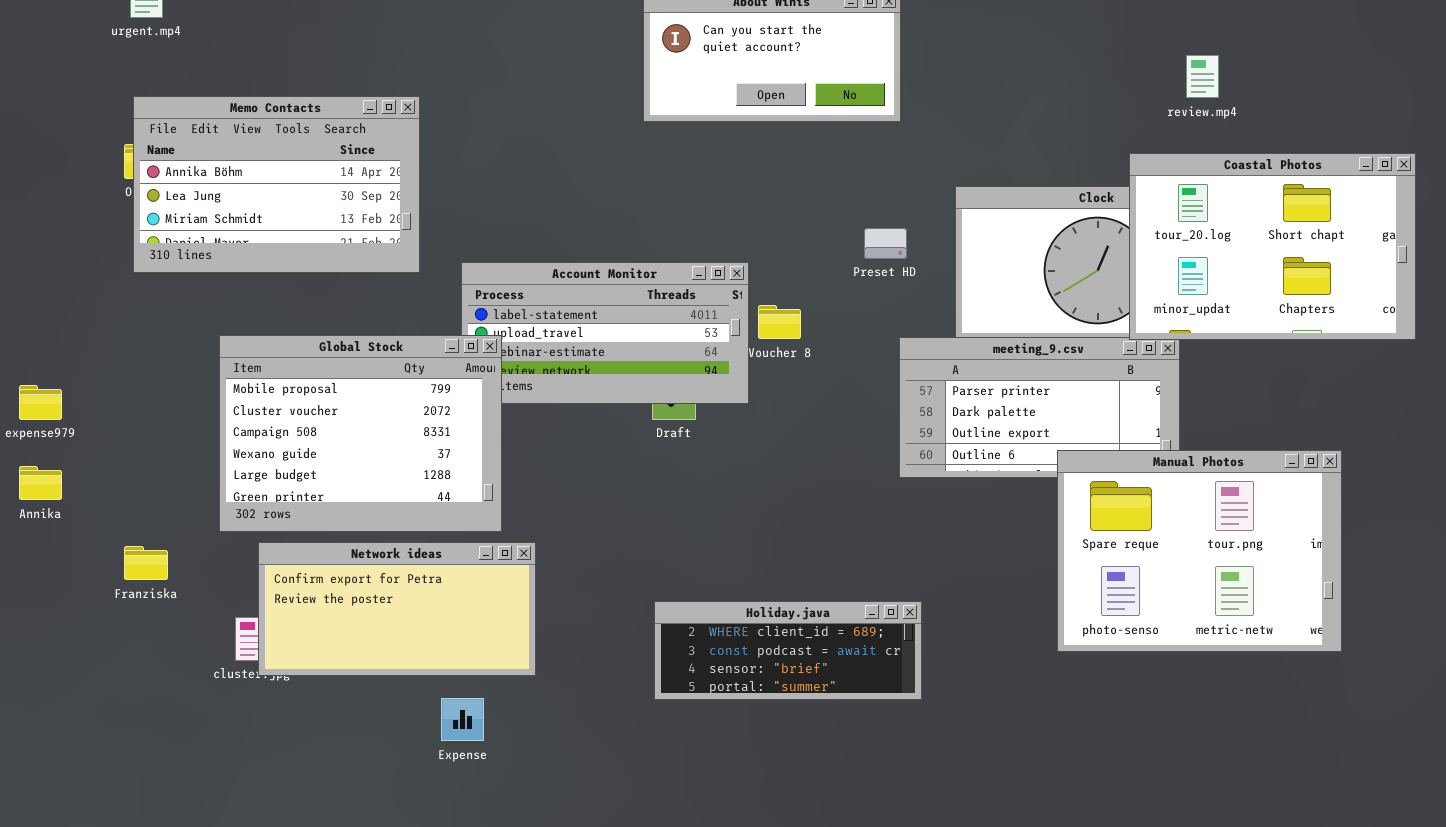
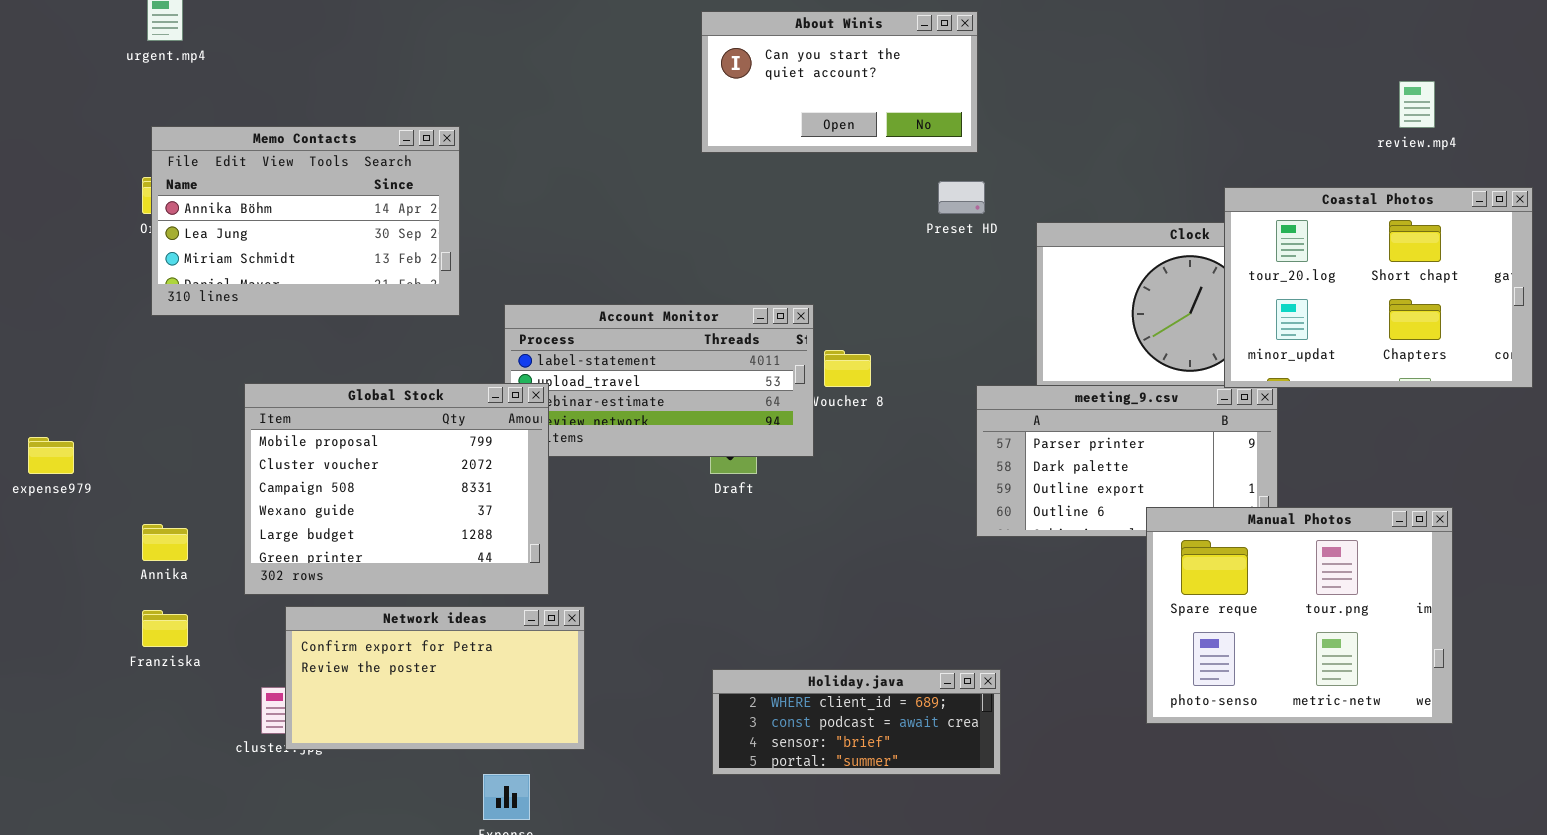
review.mp4: [1186,55,1219,98] -> [1399,81,1435,128], moved
Preset HD: [864,228,907,259] -> [938,181,985,214], moved
Annika: [19,466,62,500] -> [142,524,188,561], moved

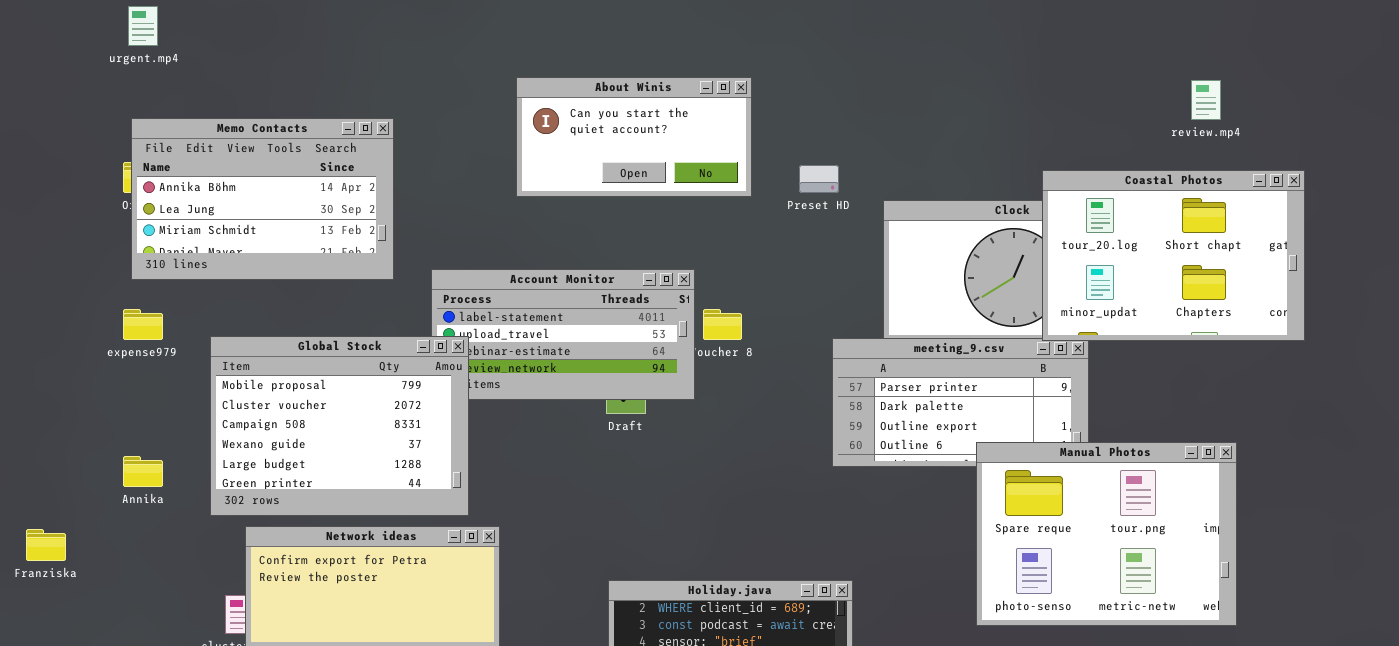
About Winis: [701,11,978,153] -> [516,77,752,197], moved
expense979: [28,437,74,474] -> [123,309,163,340], moved
Franziska: [142,610,188,647] -> [26,529,66,561], moved

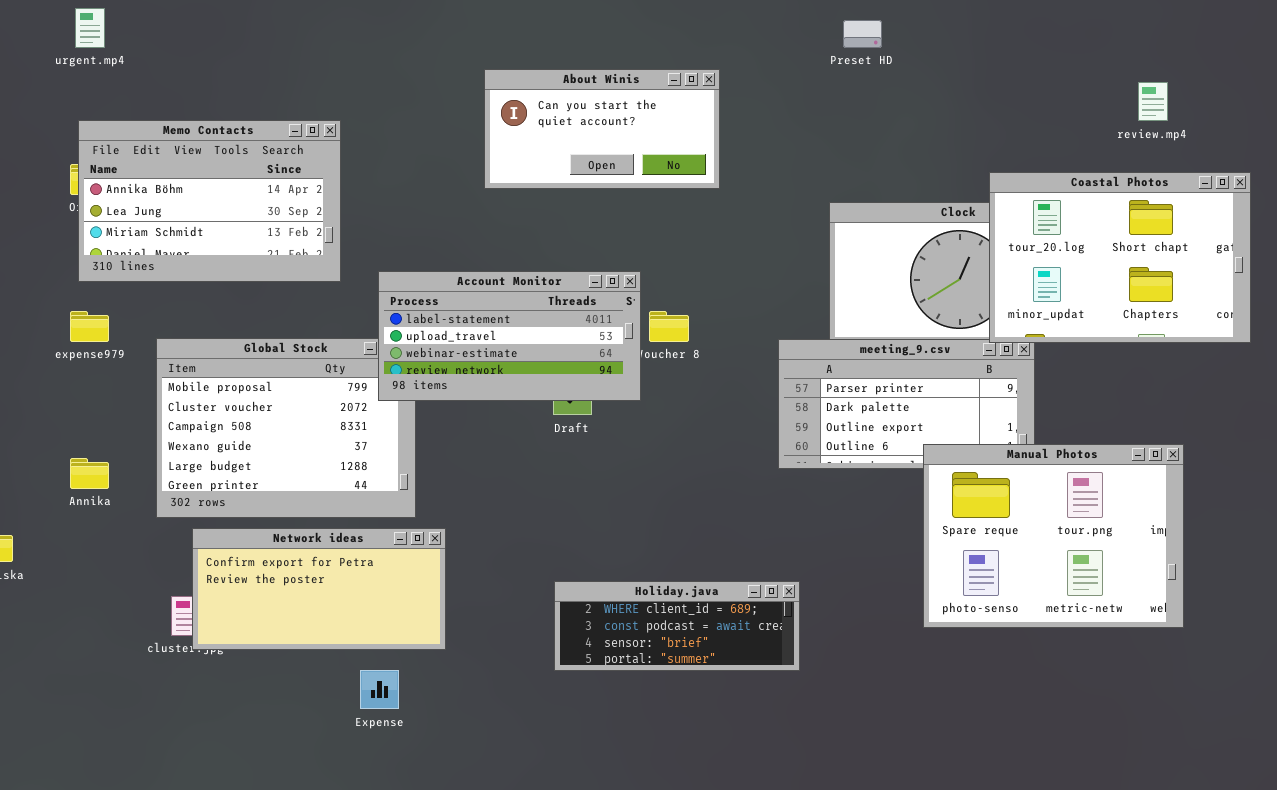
About Winis: [516,77,752,197] -> [484,69,720,189], moved
Preset HD: [799,165,839,193] -> [843,20,882,48], moved
Account Monitor: [431,269,695,400] -> [378,271,641,401], raised

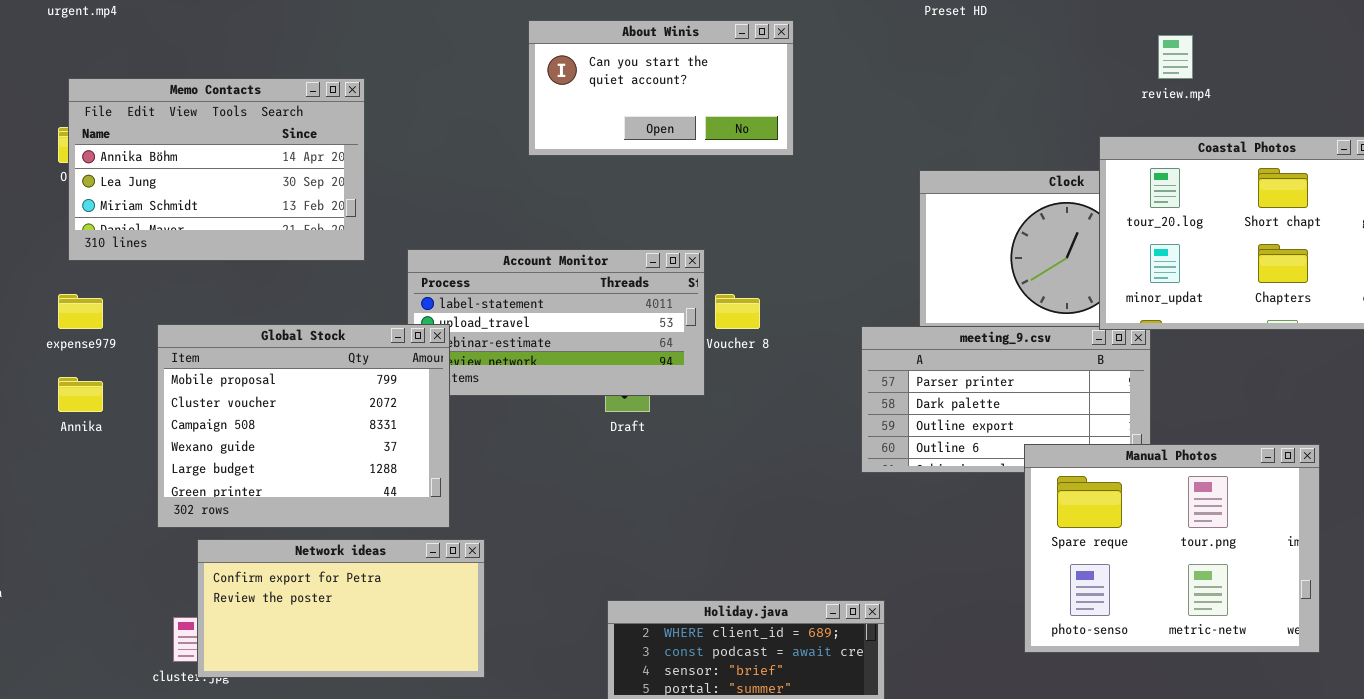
review.mp4: [1138,82,1168,121] -> [1158,35,1193,79], moved
Global Stock: [156,338,416,518] -> [157,324,450,528], raised
Annika: [70,458,109,489] -> [58,377,103,412], moved

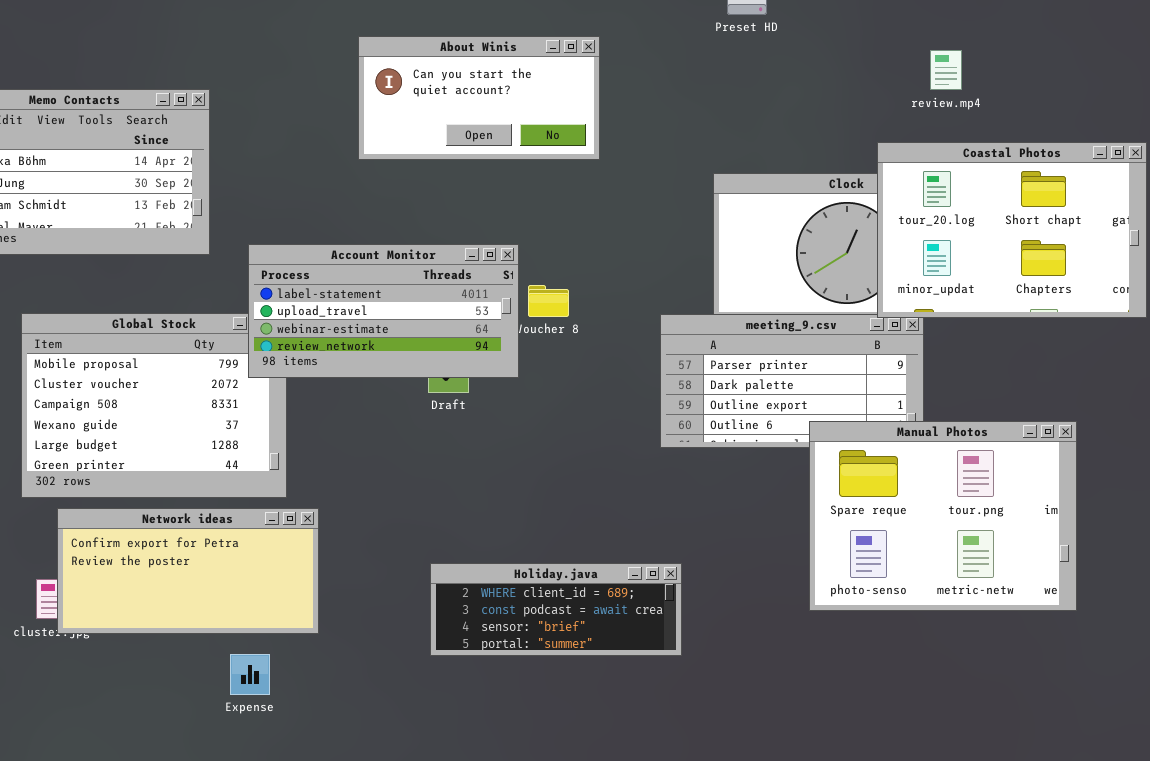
Account Monitor: [407,249,705,396] -> [248,244,519,378], raised

